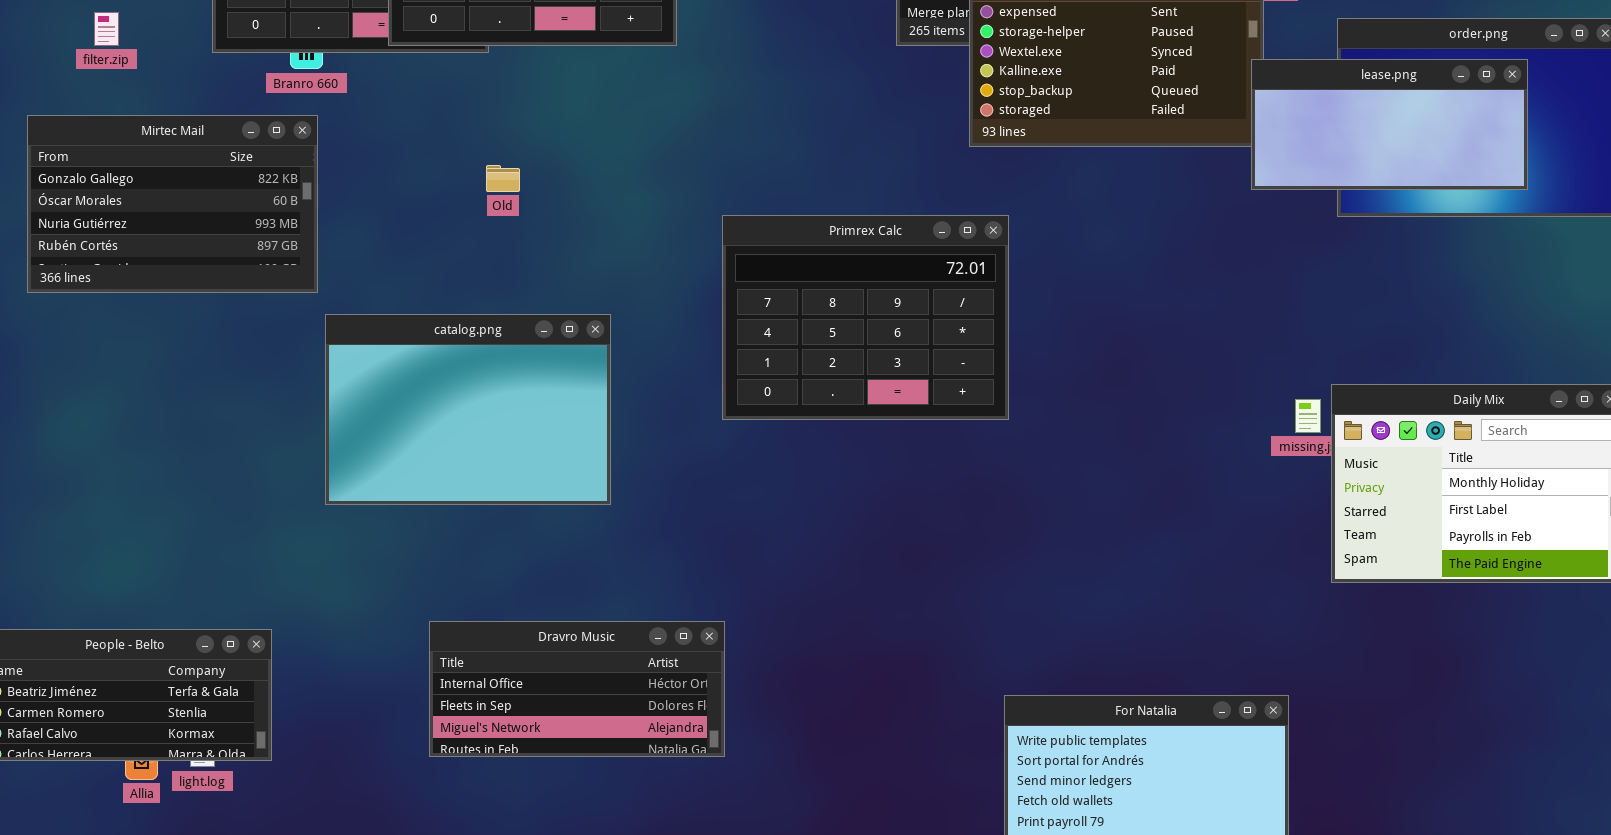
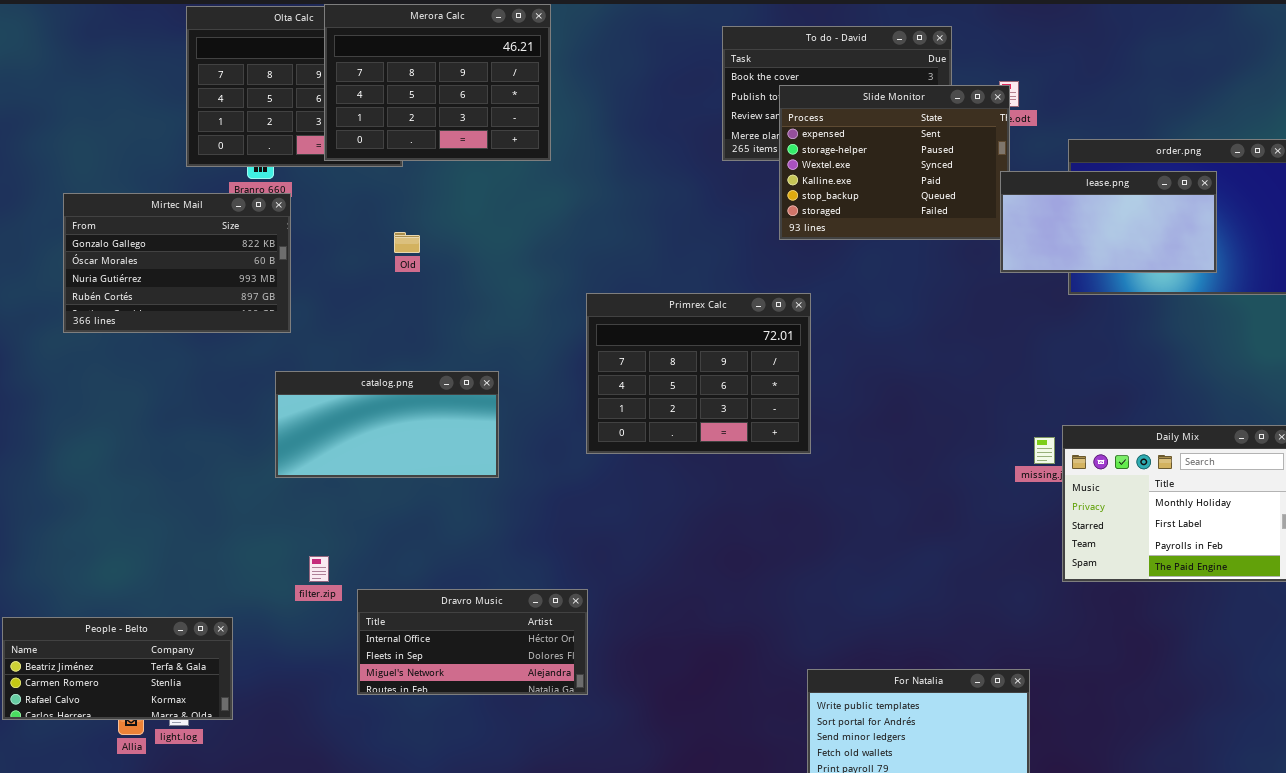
filter.zip: [94,12,119,46] -> [309,556,329,582], moved
Mirtec Mail: [27,115,318,293] -> [63,193,291,333], moved
Old: [486,165,520,192] -> [394,232,420,253], moved
catalog.png: [325,314,611,505] -> [275,371,499,478], resized
Dravro Music: [429,621,725,757] -> [357,589,588,695], moved

